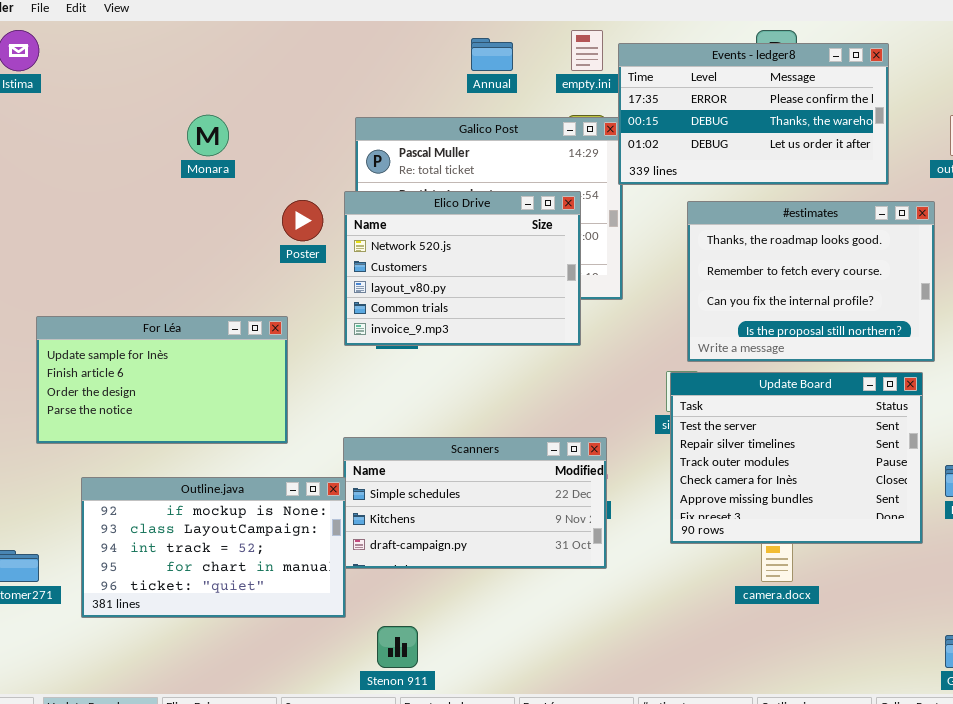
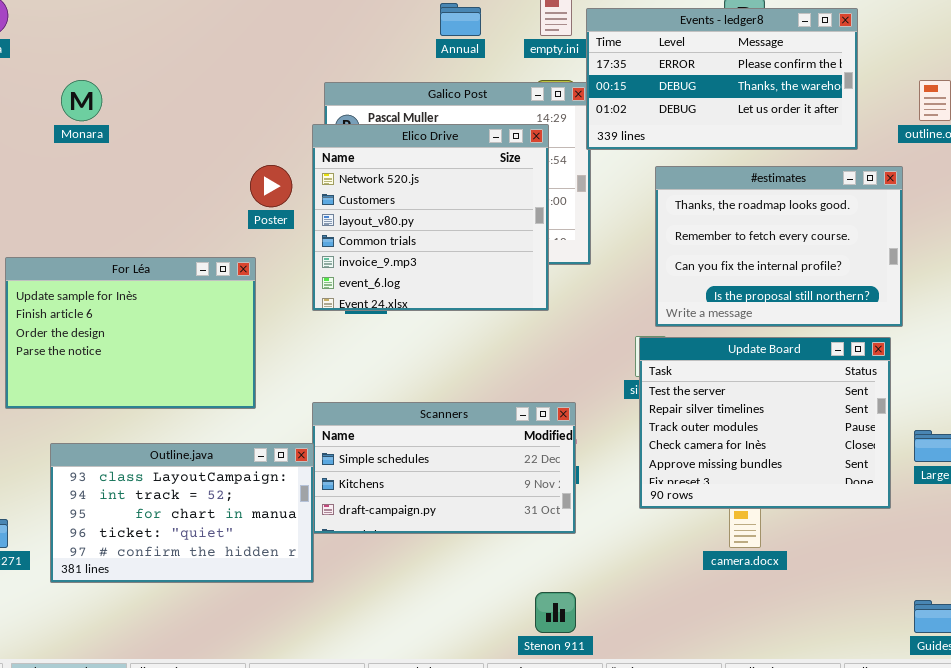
Monara: [187,115,229,156] -> [61,80,102,121], moved
Elico Drive: [344,191,581,346] -> [312,124,549,311], resized
For Léa: [36,316,288,444] -> [5,257,256,409], resized
Outline.java: [81,477,346,618] -> [50,443,314,583], scrolled down 1 row
Stenon 911: [377,626,418,668] -> [535,592,576,633], moved

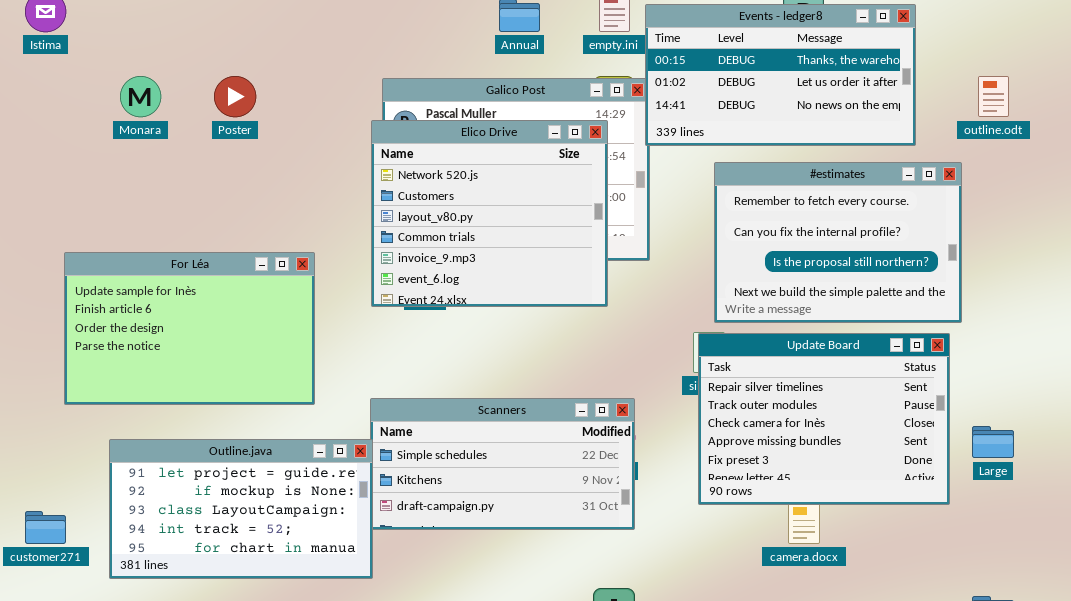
Events - ledger8: [586,8,858,150] -> [645,4,916,146], scrolled down 1 row
Poster: [250,165,292,207] -> [214,76,256,117], moved
#estimates: [655,166,903,327] -> [714,162,962,323], scrolled down 1 row
Update Board: [639,337,891,509] -> [698,333,950,505], scrolled down 1 row
Outline.java: [50,443,314,583] -> [109,439,373,579], scrolled up 2 rows

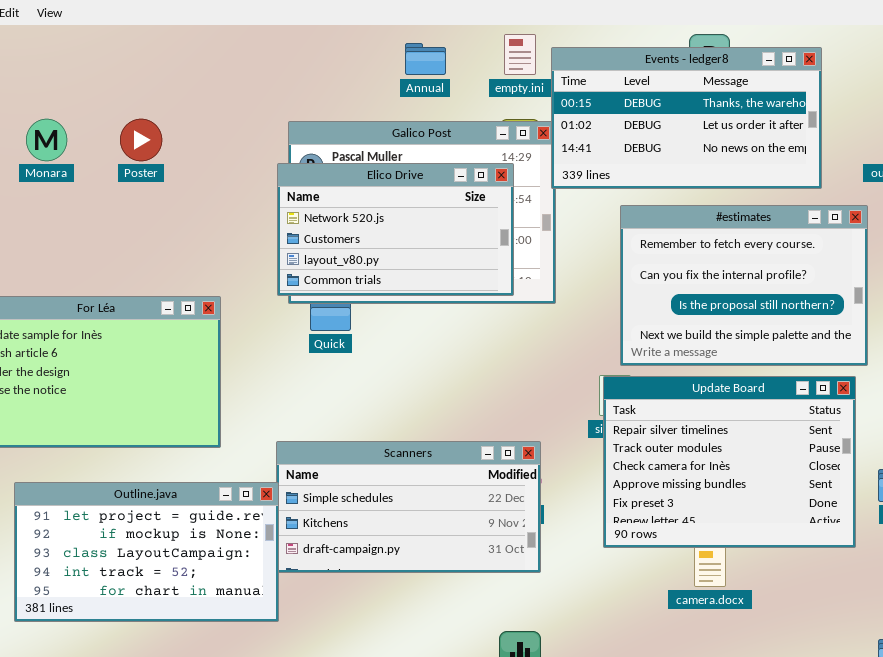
Elico Drive: [371,120,608,307] -> [277,163,514,296], resized

